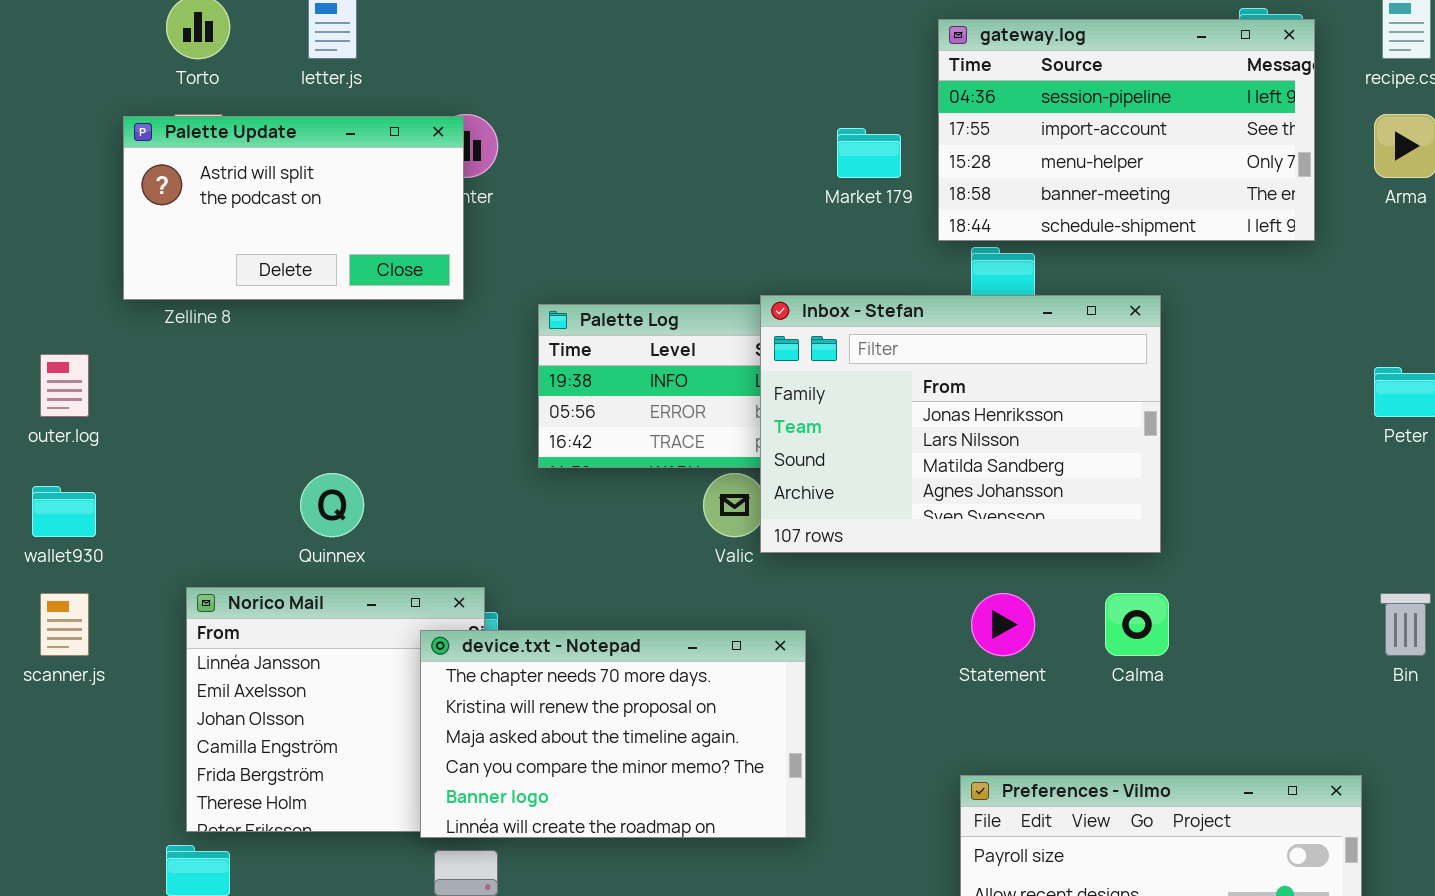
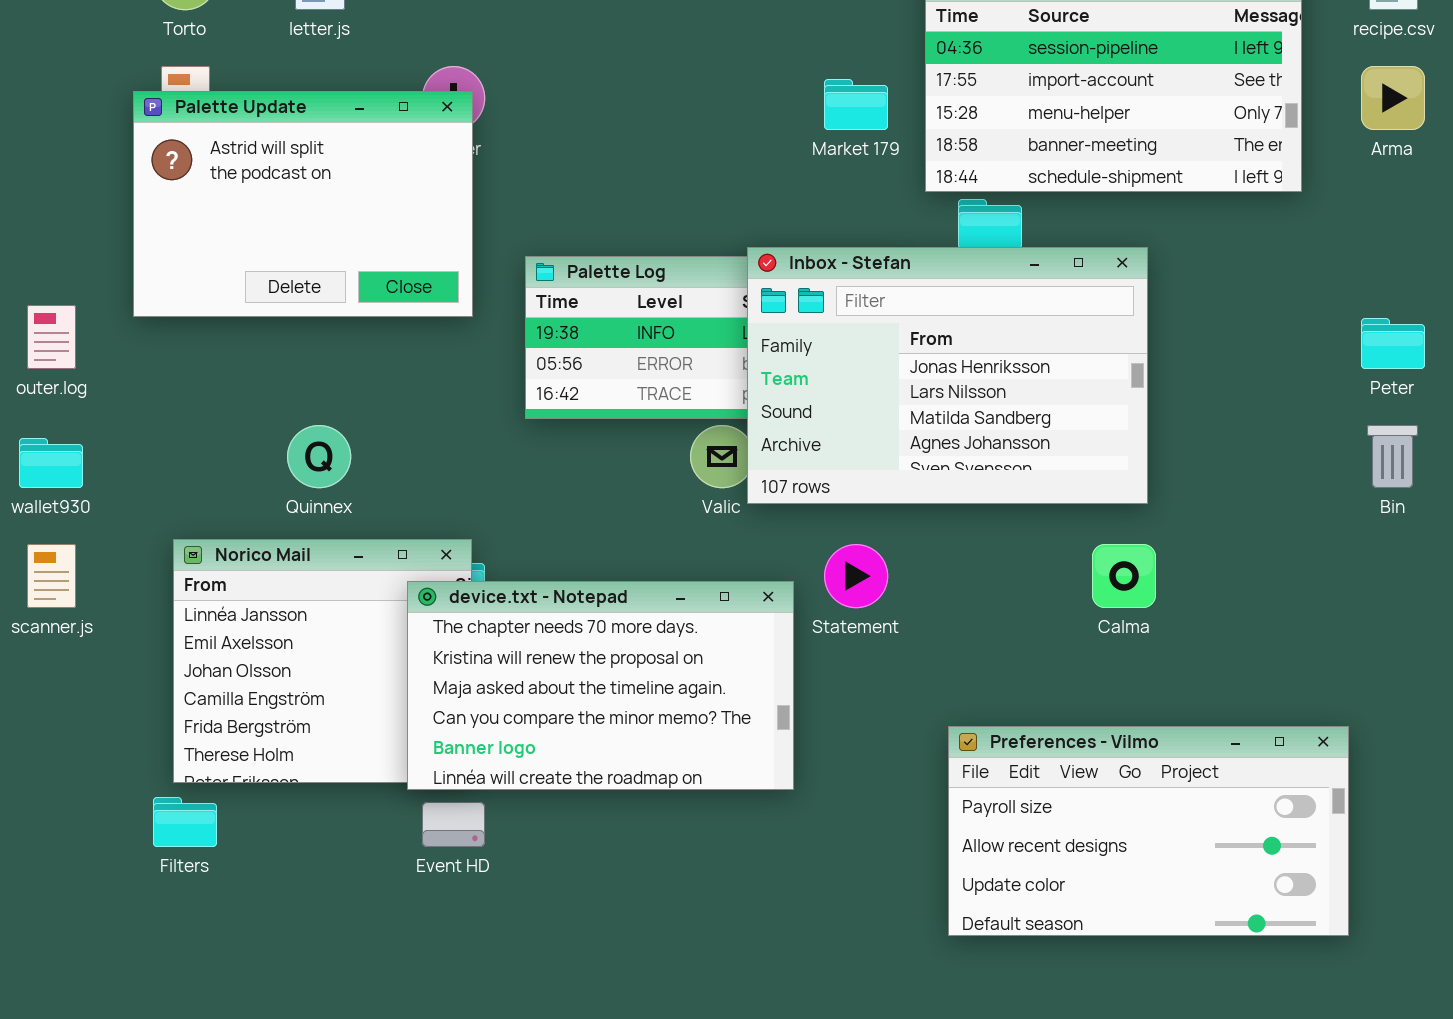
Palette Update: [123,116,464,300] -> [133,91,473,317], moved, resized
Statement: [971,593,1035,656] -> [824,544,888,608], moved
Bin: [1380,593,1431,656] -> [1367,425,1418,488], moved

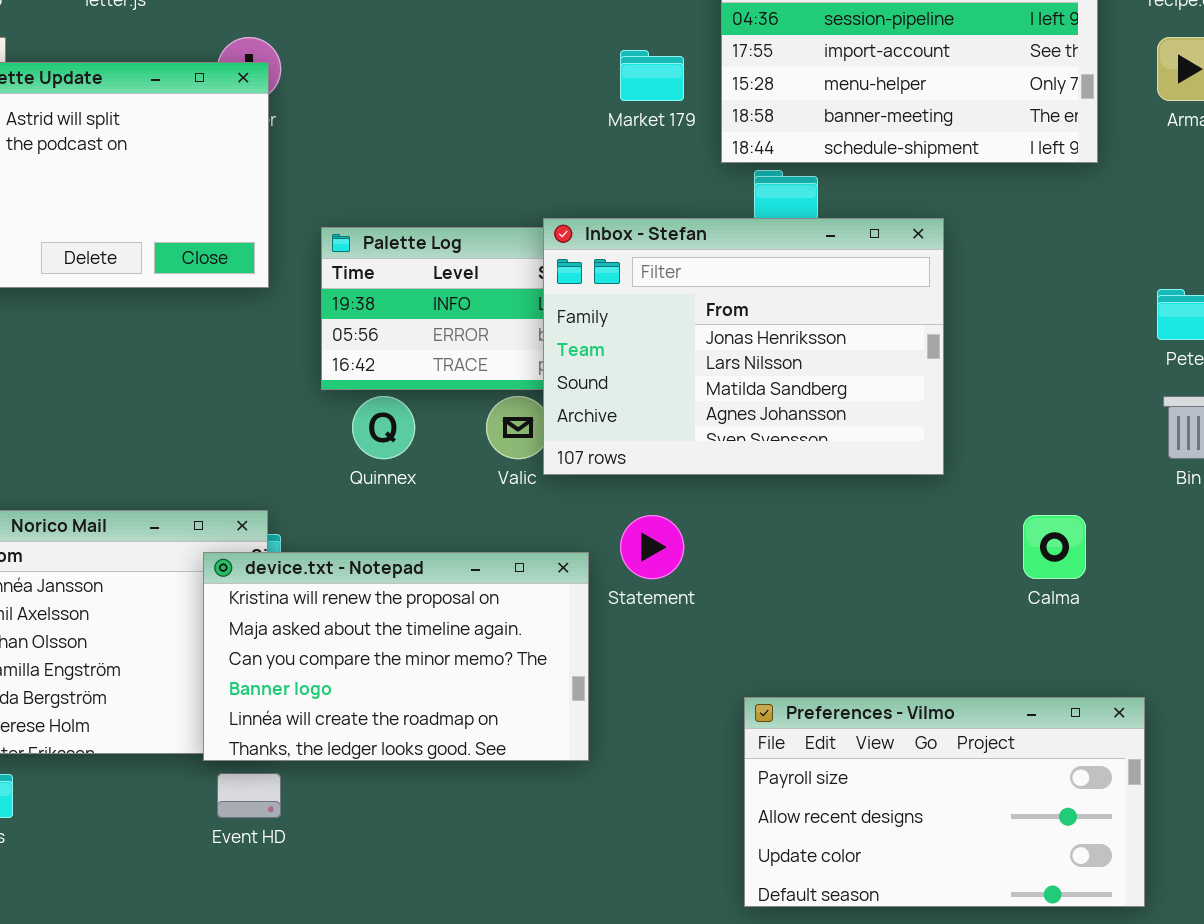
Quinnex: [287,425,351,488] -> [352,396,415,459], moved
Calma: [1092,544,1156,608] -> [1023,515,1086,579], moved
device.txt - Notepad: [407,581,794,790] -> [203,552,589,761], scrolled down 1 row

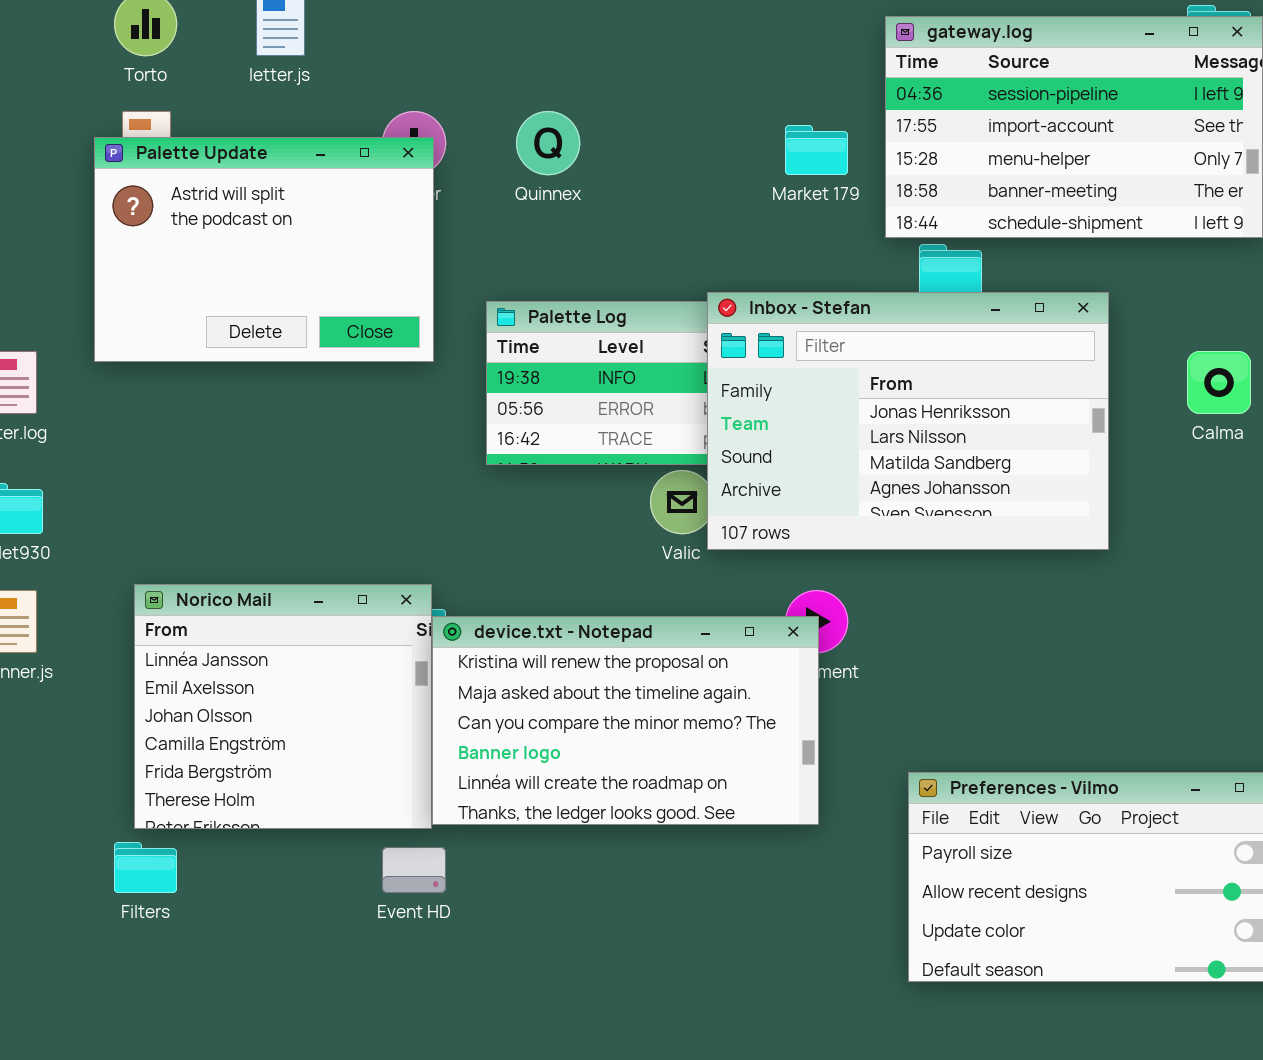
Quinnex: [352,396,415,459] -> [516,111,580,175], moved
Calma: [1023,515,1086,579] -> [1187,351,1251,414], moved
device.txt - Notepad: [203,552,589,761] -> [432,616,819,825], moved

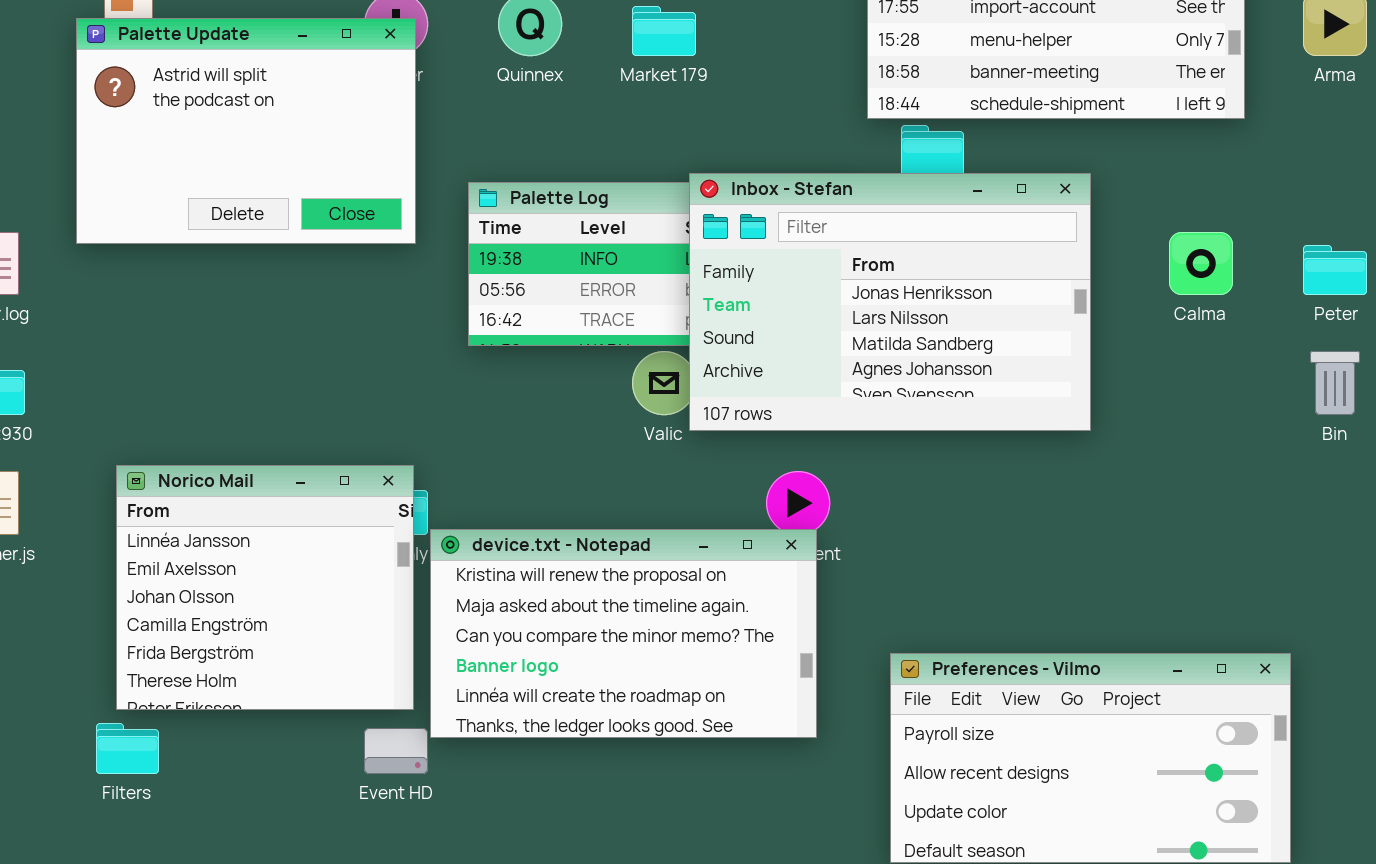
Market 179: [785,125,848,175] -> [632,6,696,56], moved
device.txt - Notepad: [432,616,819,825] -> [430,529,817,738], moved

